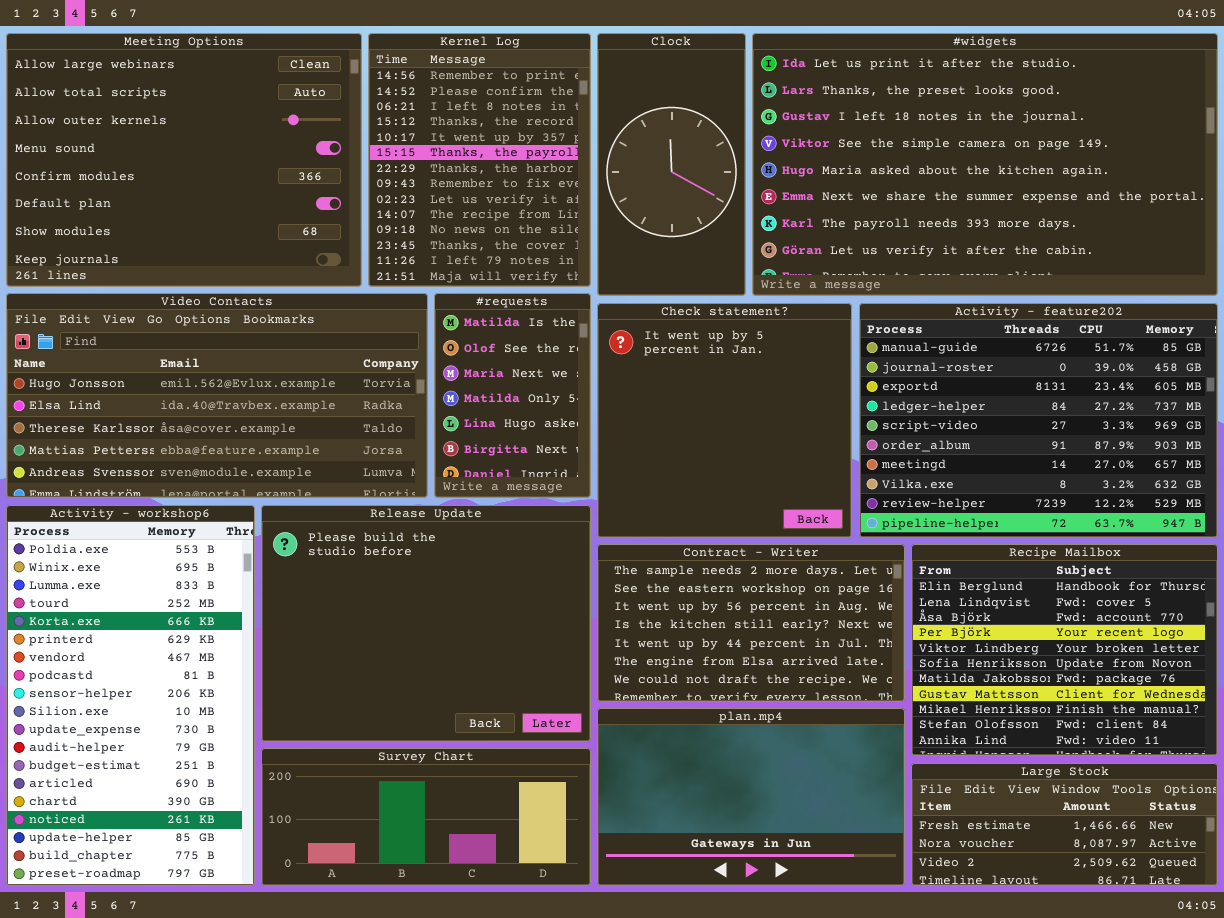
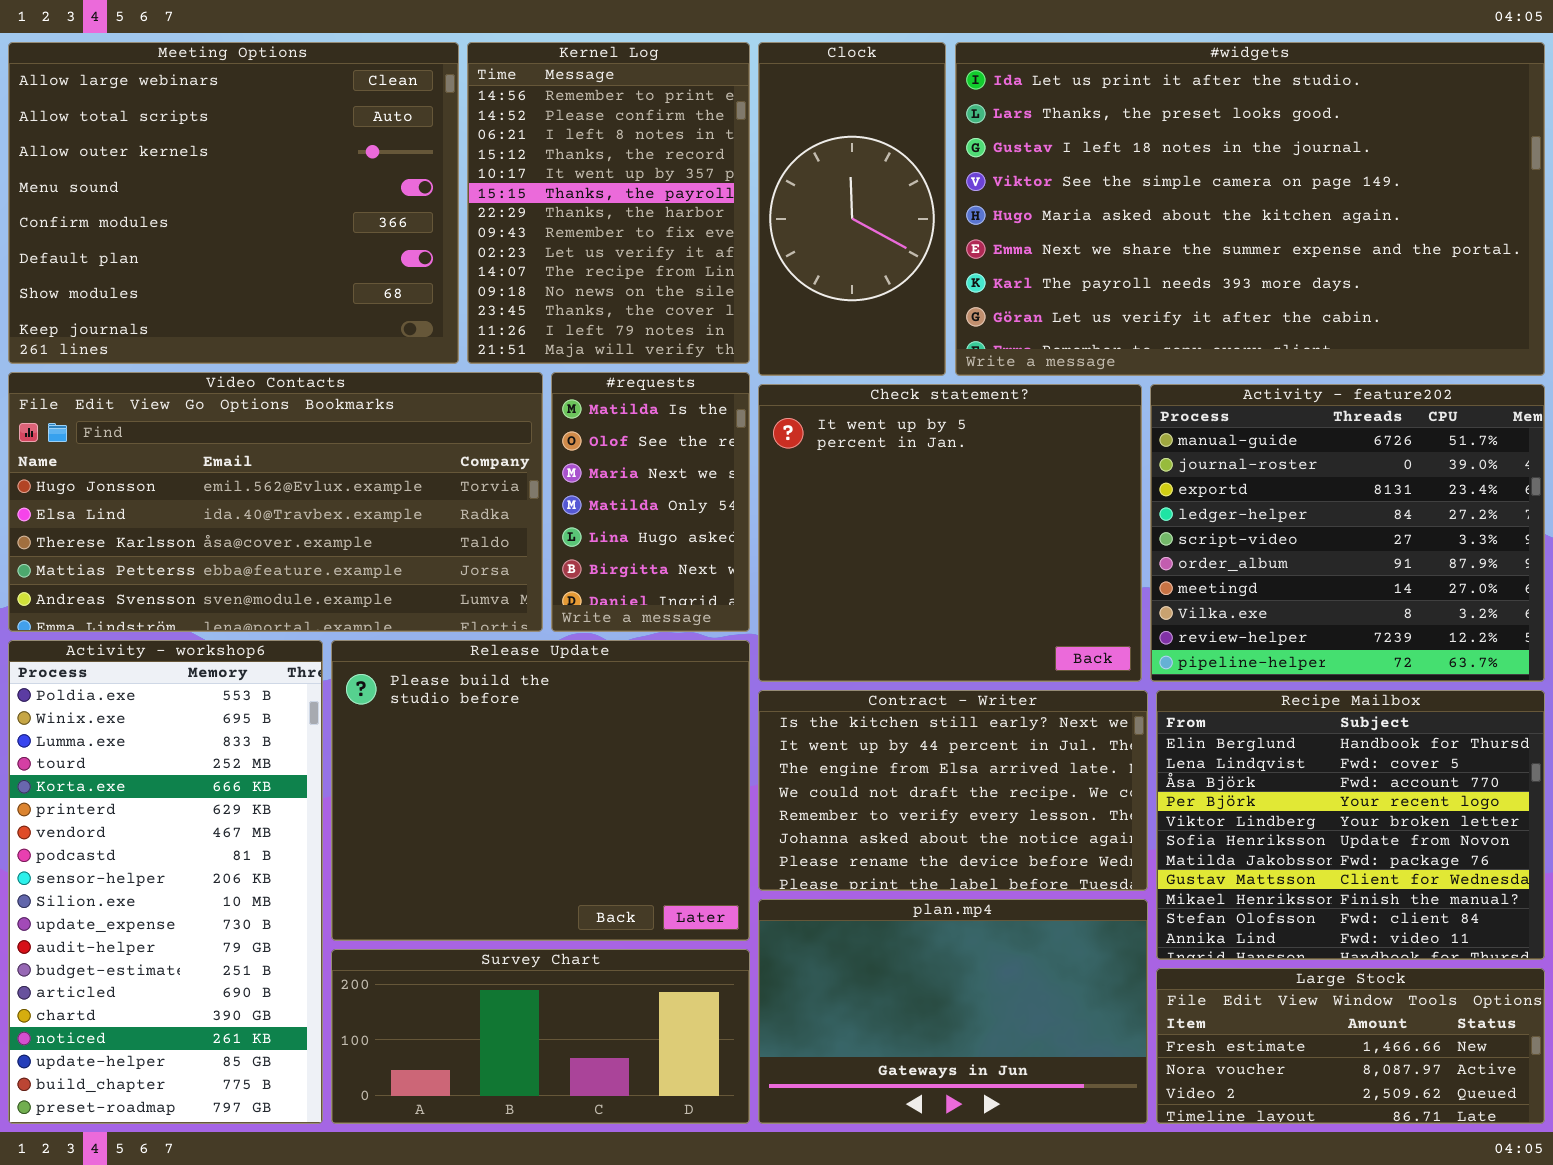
Check statement?: [597,303,852,538] -> [758,384,1142,682], resized
Activity - feature202: [859,303,1218,538] -> [1150,384,1545,682], resized
Contract - Writer: [597,544,905,702] -> [758,690,1148,891], scrolled down 3 rows

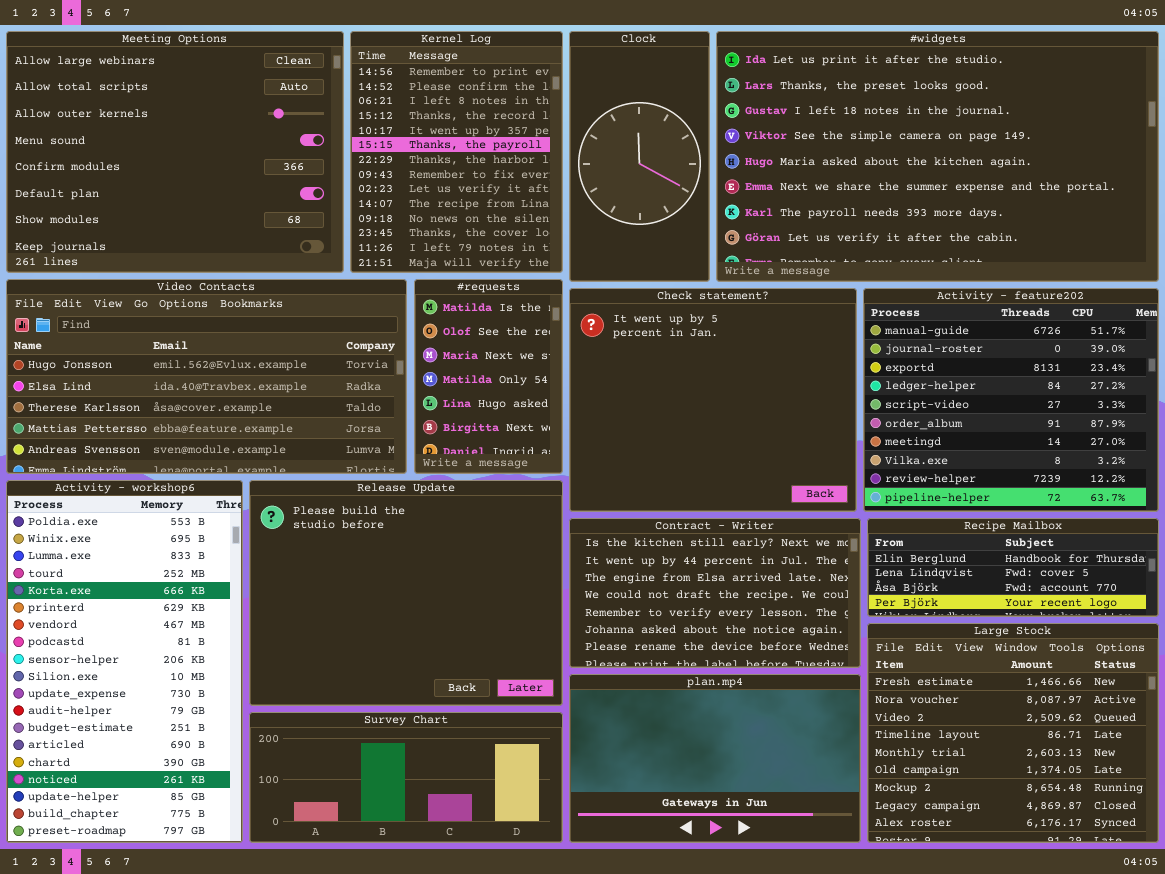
Recipe Mailbox: [1156,690,1545,960] -> [867,518,1159,617], resized
Large Stock: [1156,968,1545,1124] -> [867,623,1159,843], resized

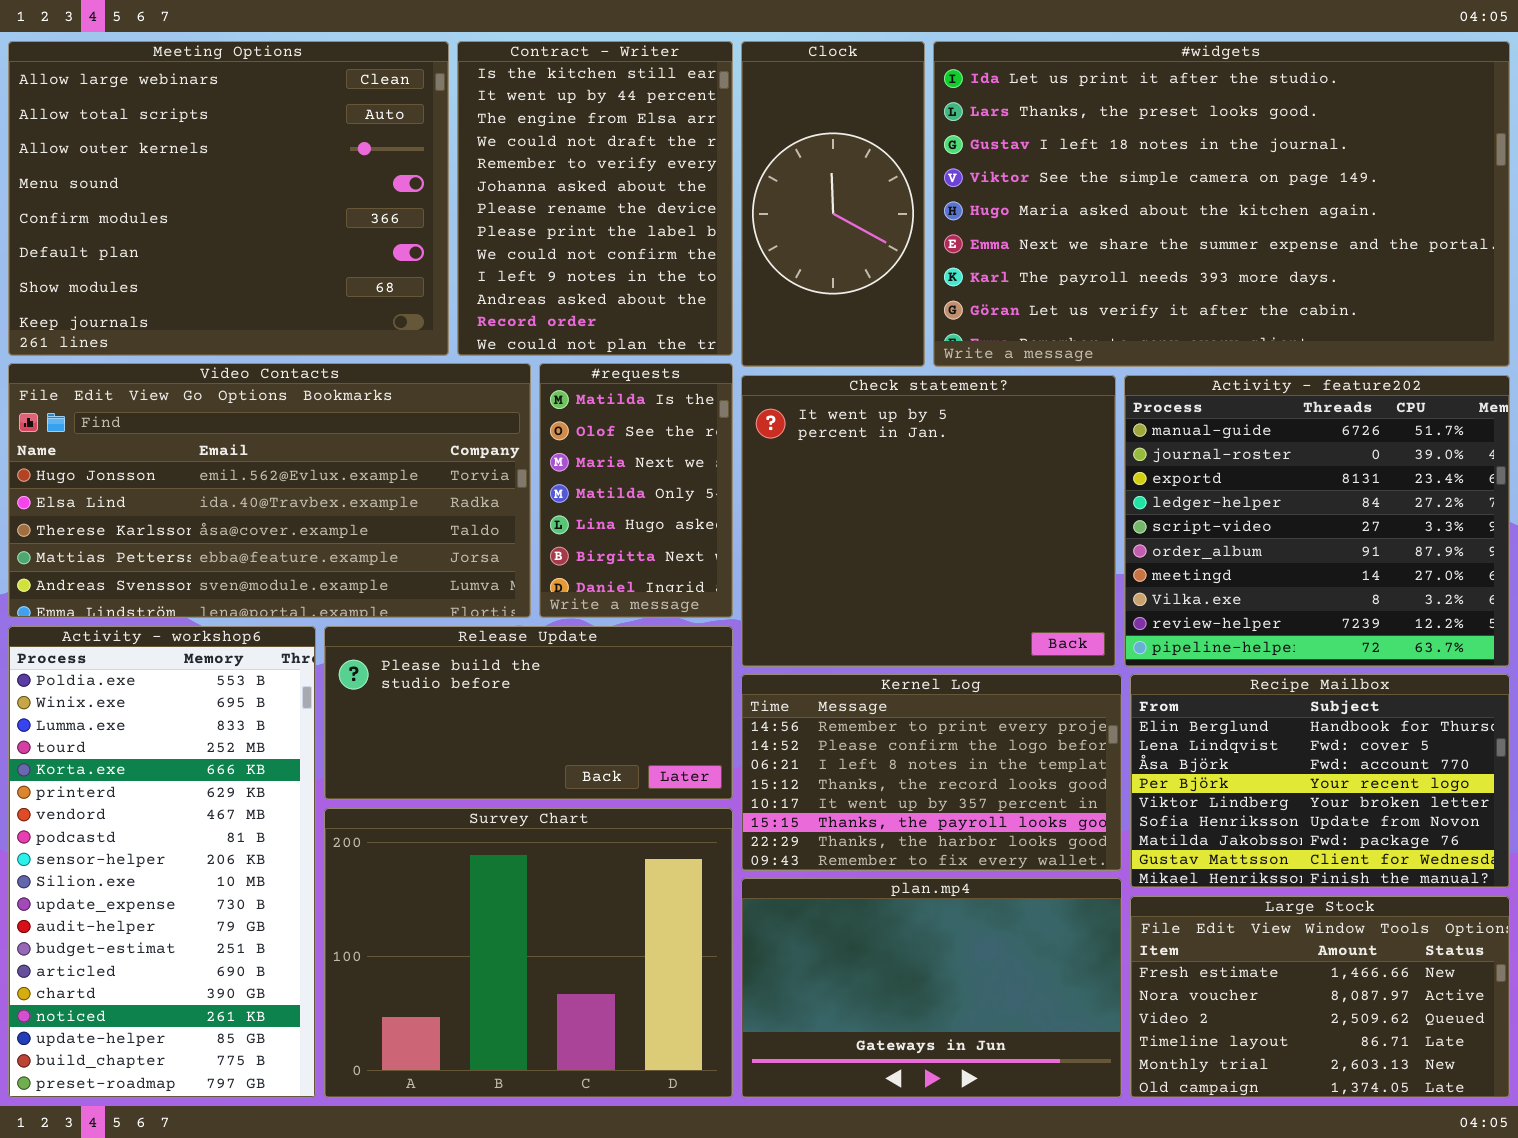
Kernel Log: [350,31,563,273] -> [741,674,1122,871], moved, resized
Release Update: [249,480,563,706] -> [324,626,733,800], resized
Contract - Writer: [569,518,861,668] -> [457,41,733,356], moved, resized
Recipe Mailbox: [867,518,1159,617] -> [1130,674,1510,888], resized
Large Stock: [867,623,1159,843] -> [1130,896,1510,1098], resized
Survey Chart: [249,712,563,843] -> [324,808,733,1098], resized

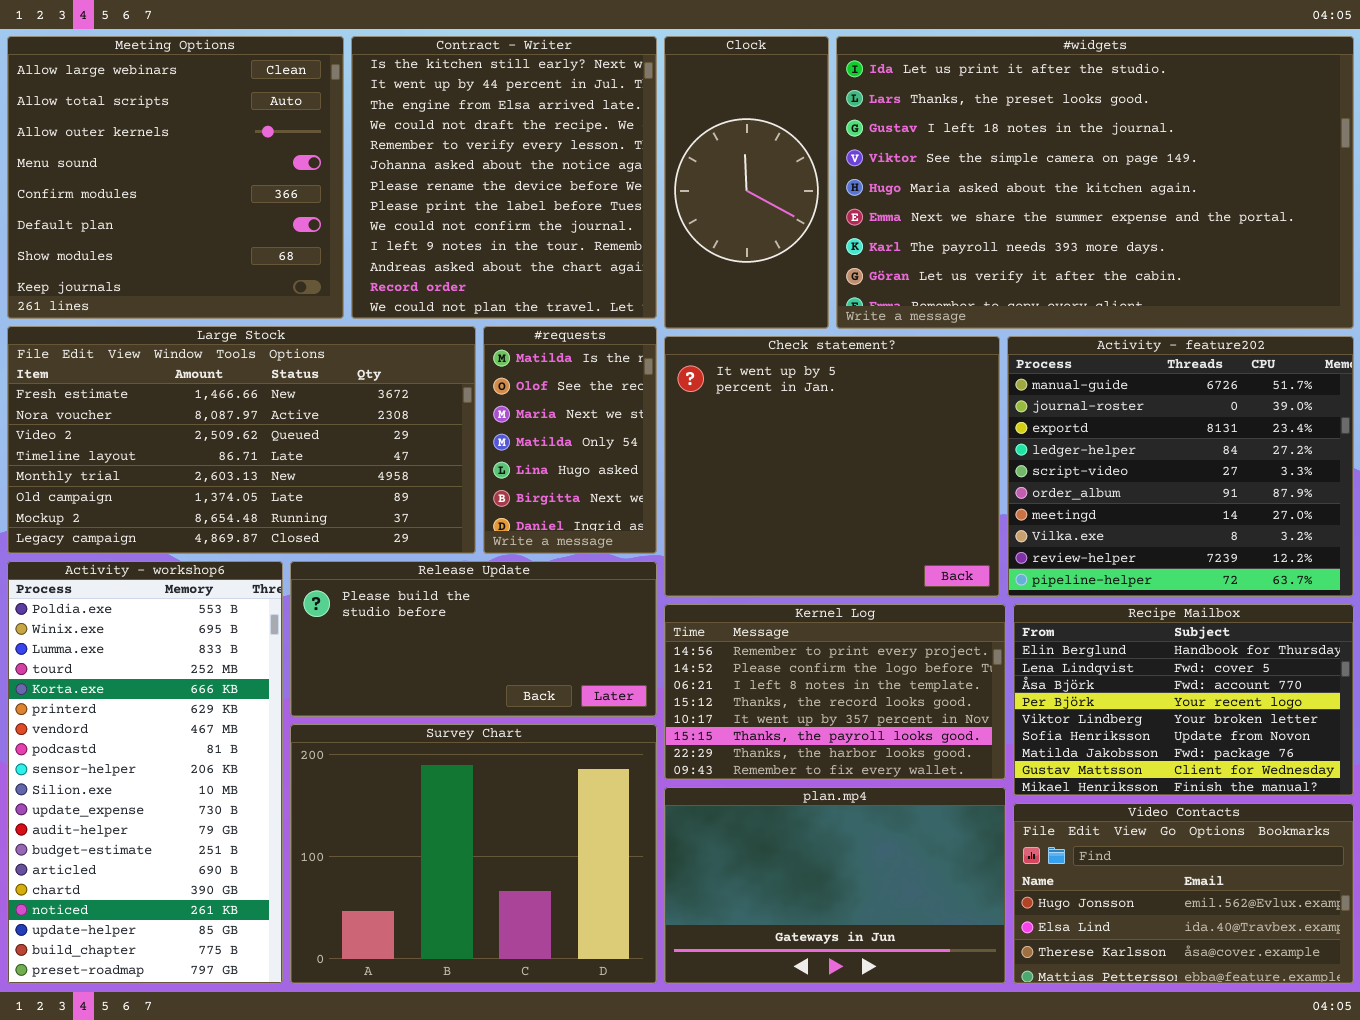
Meeting Options: [8,41,449,356] -> [7,36,344,319], resized
Contract - Writer: [457,41,733,356] -> [351,36,657,319], resized
Video Contacts: [8,363,531,618] -> [1013,803,1354,984], moved, resized
Large Stock: [1130,896,1510,1098] -> [7,326,476,554], moved, resized

